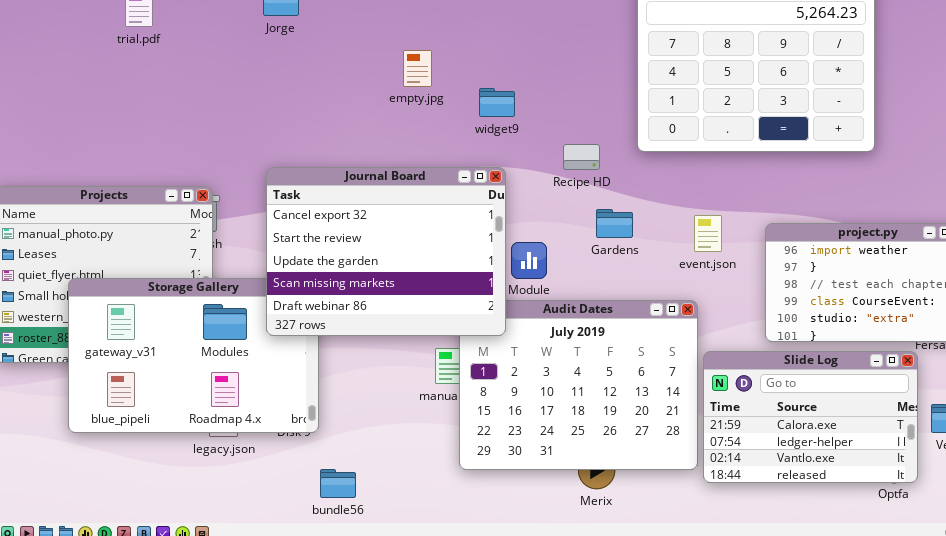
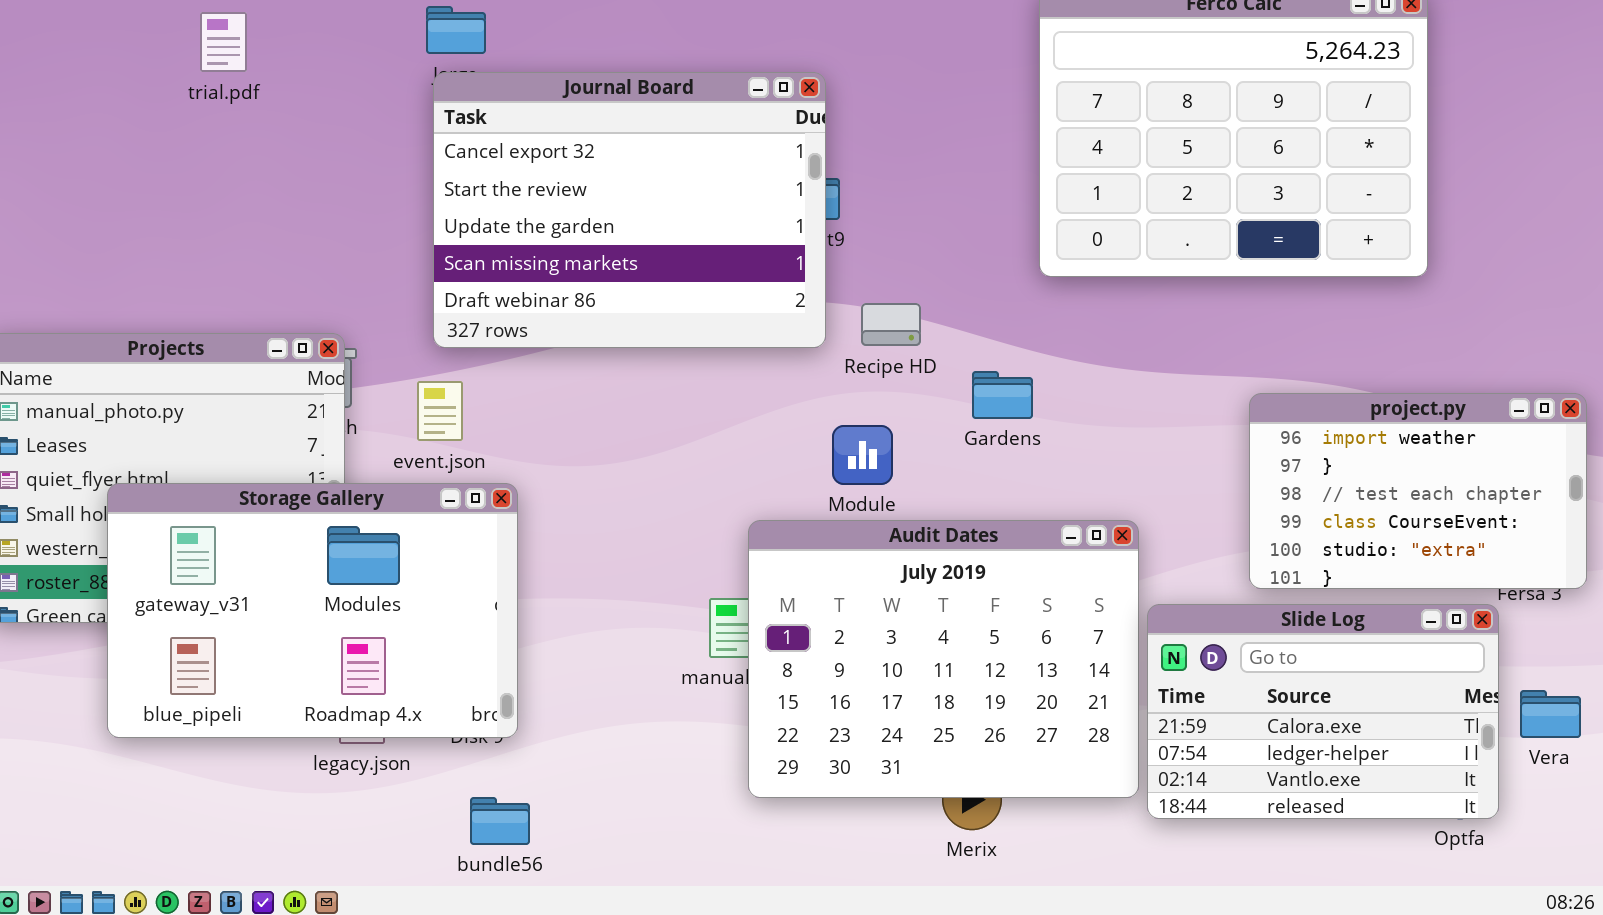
Recipe HD: [563,144,600,170] -> [861,303,921,346], moved
Journal Board: [266,167,506,336] -> [433,72,826,348], moved
event.json: [694,215,722,252] -> [417,381,463,441], moved
bundle56: [320,469,356,498] -> [470,797,530,845], moved

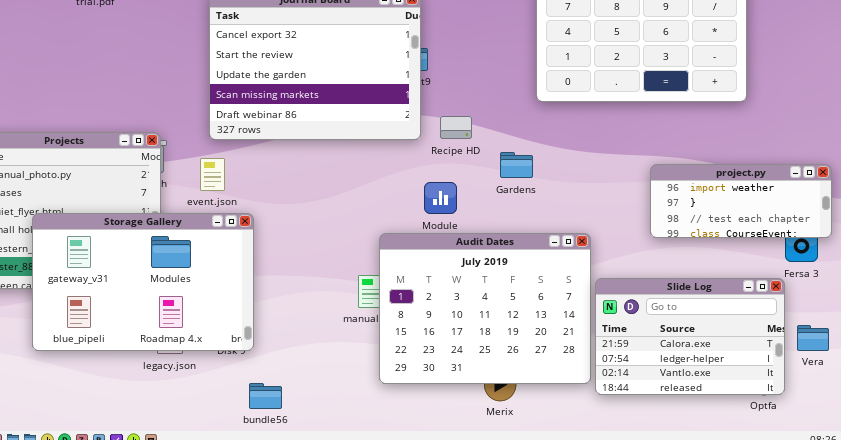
project.py: [1249,393,1587,589] -> [650,164,832,238], resized
bundle56: [470,797,530,845] -> [249,383,282,409], moved

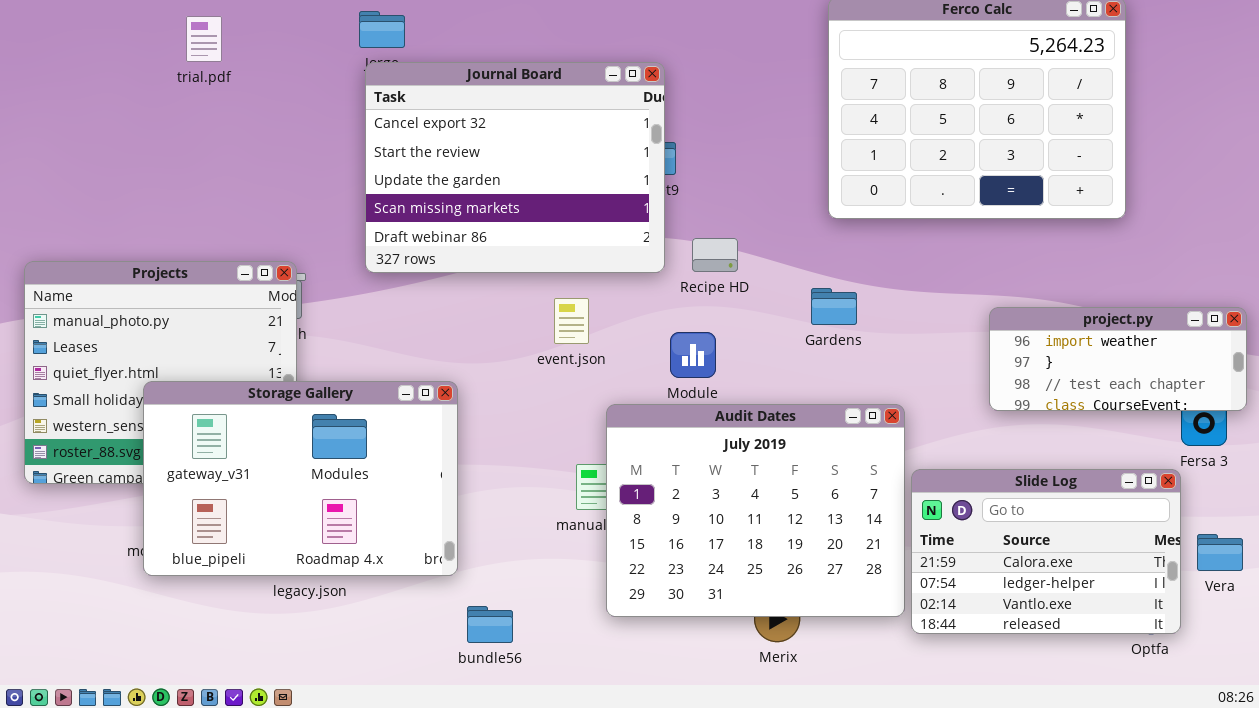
Gardens: [500,152,533,178] -> [811,288,857,325], moved
event.json: [200,158,225,191] -> [554,298,589,344], moved
Storage Gallery: [32,213,254,351] -> [143,381,458,576], moved
bundle56: [249,383,282,409] -> [467,606,513,643], moved

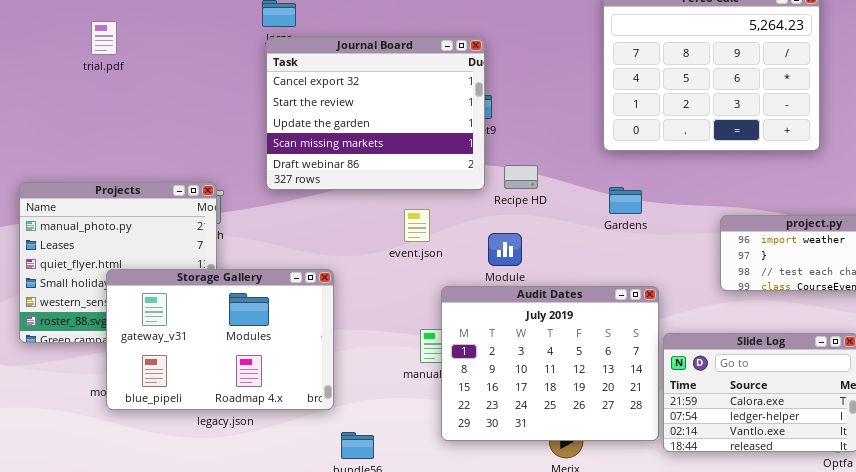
trial.pdf: [186,16,222,62] -> [91,21,117,55], moved
Gardens: [811,288,857,325] -> [609,187,642,214], moved

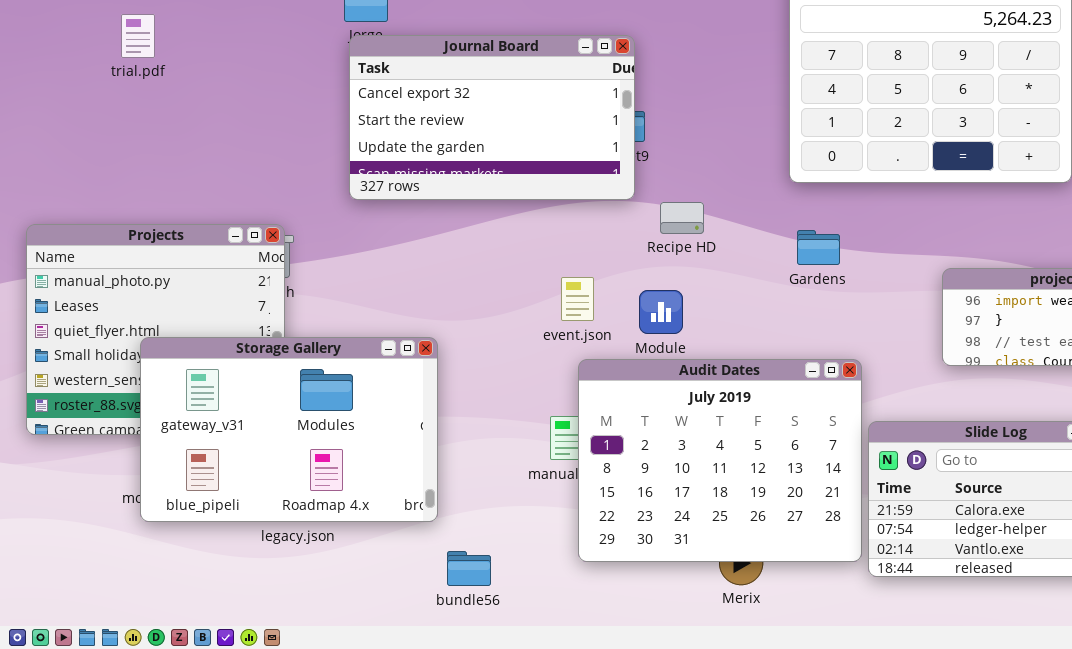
Journal Board: [266,37,485,190] -> [349,35,635,200], resized
event.json: [404,209,430,242] -> [561,277,594,321], moved

